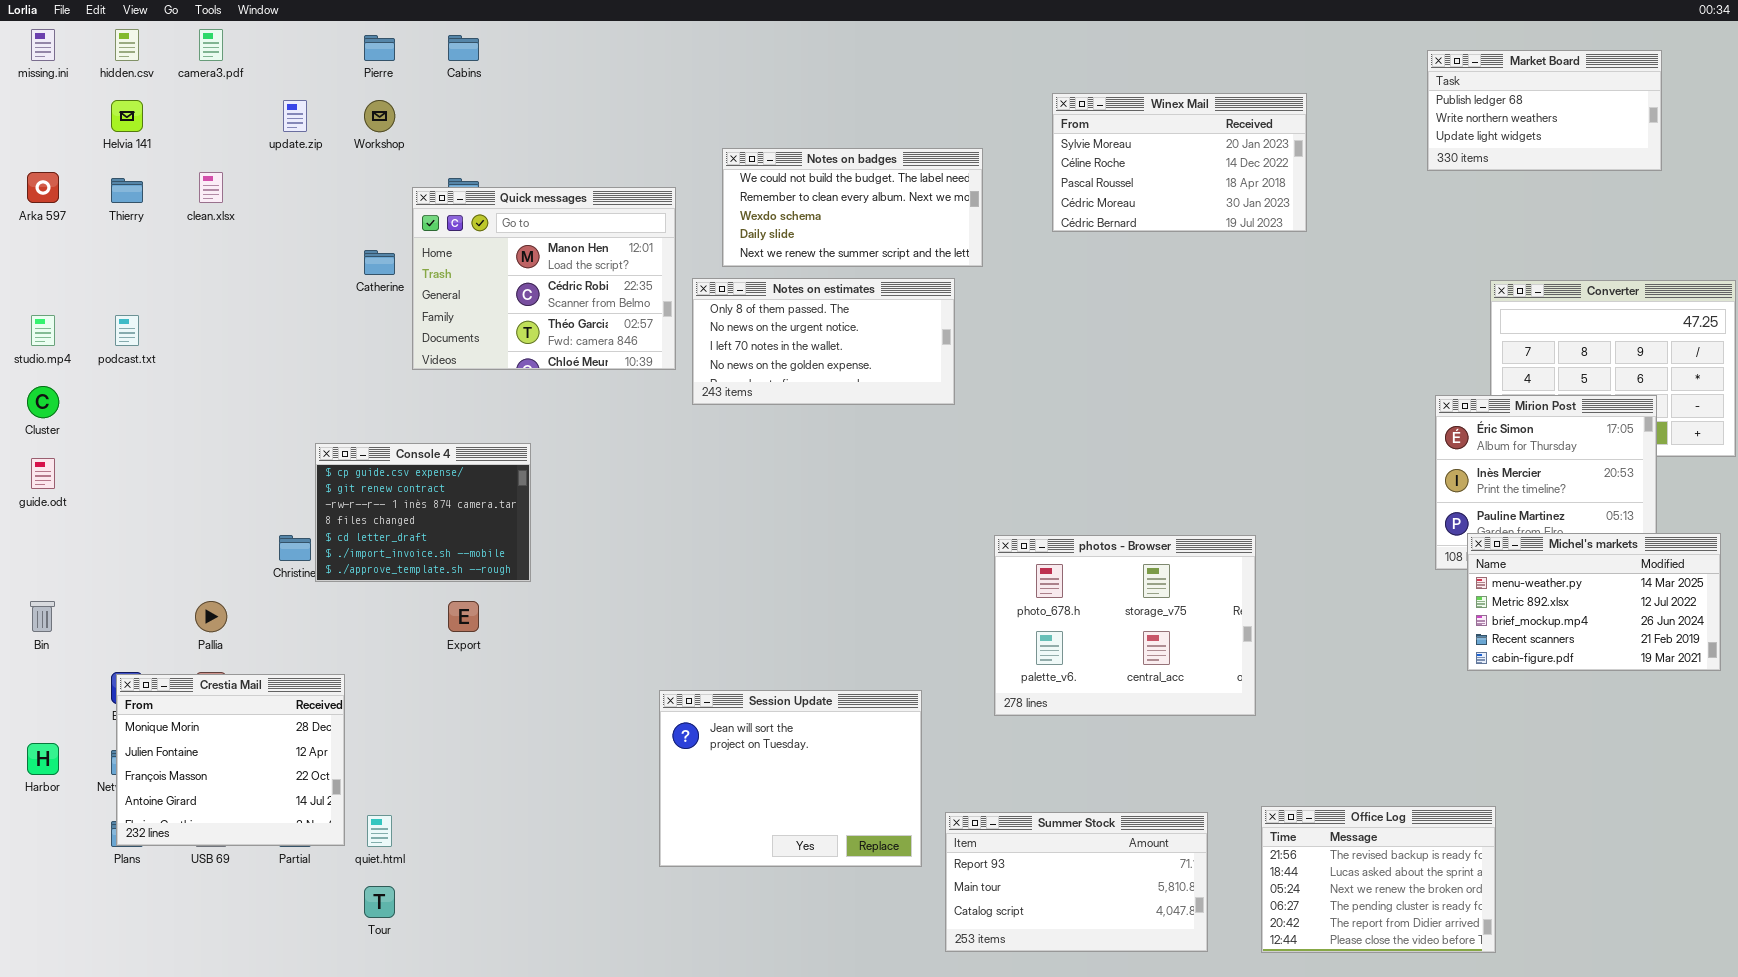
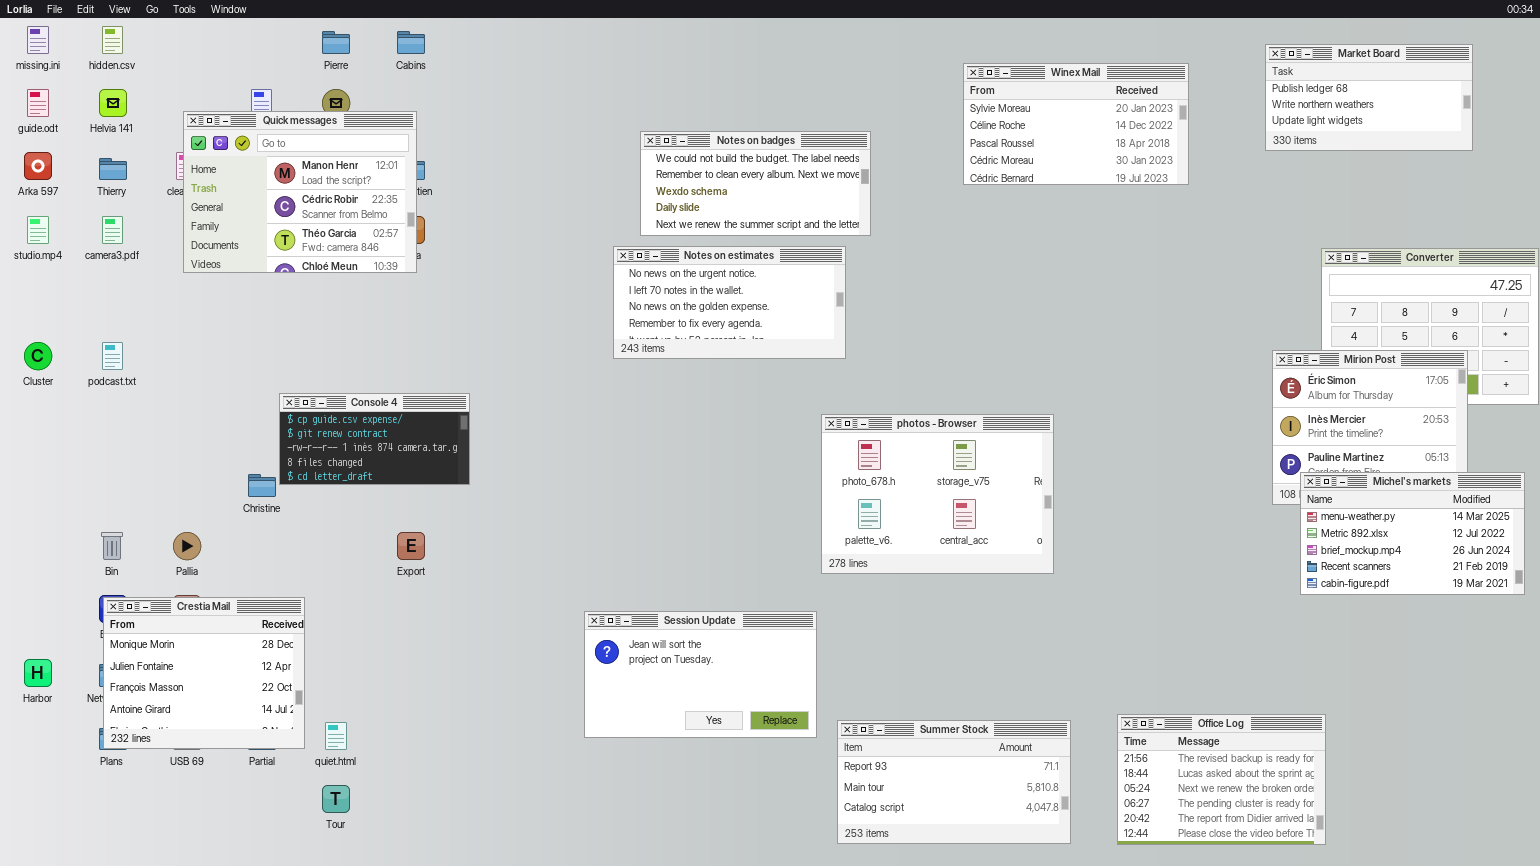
camera3.pdf: [199,29,223,61] -> [102,216,123,244], moved
Winex Mail: [1052,93,1307,232] -> [963,63,1189,185], moved
Quick messages: [412,187,676,370] -> [183,111,417,273], moved
Notes on estimates: [692,278,955,405] -> [613,246,846,359], scrolled down 1 row
studio.mp4: [31,315,55,346] -> [27,216,49,244], moved
podcast.txt: [115,315,139,346] -> [102,342,123,370], moved
Console 4: [315,443,531,582] -> [279,393,470,485], resized
guide.odt: [31,458,55,489] -> [27,89,49,117], moved
photos - Browser: [994,535,1256,716] -> [821,414,1054,574], moved
Bin: [30,601,55,632] -> [101,532,123,560], moved
Session Update: [659,690,922,867] -> [584,611,817,738], resized

